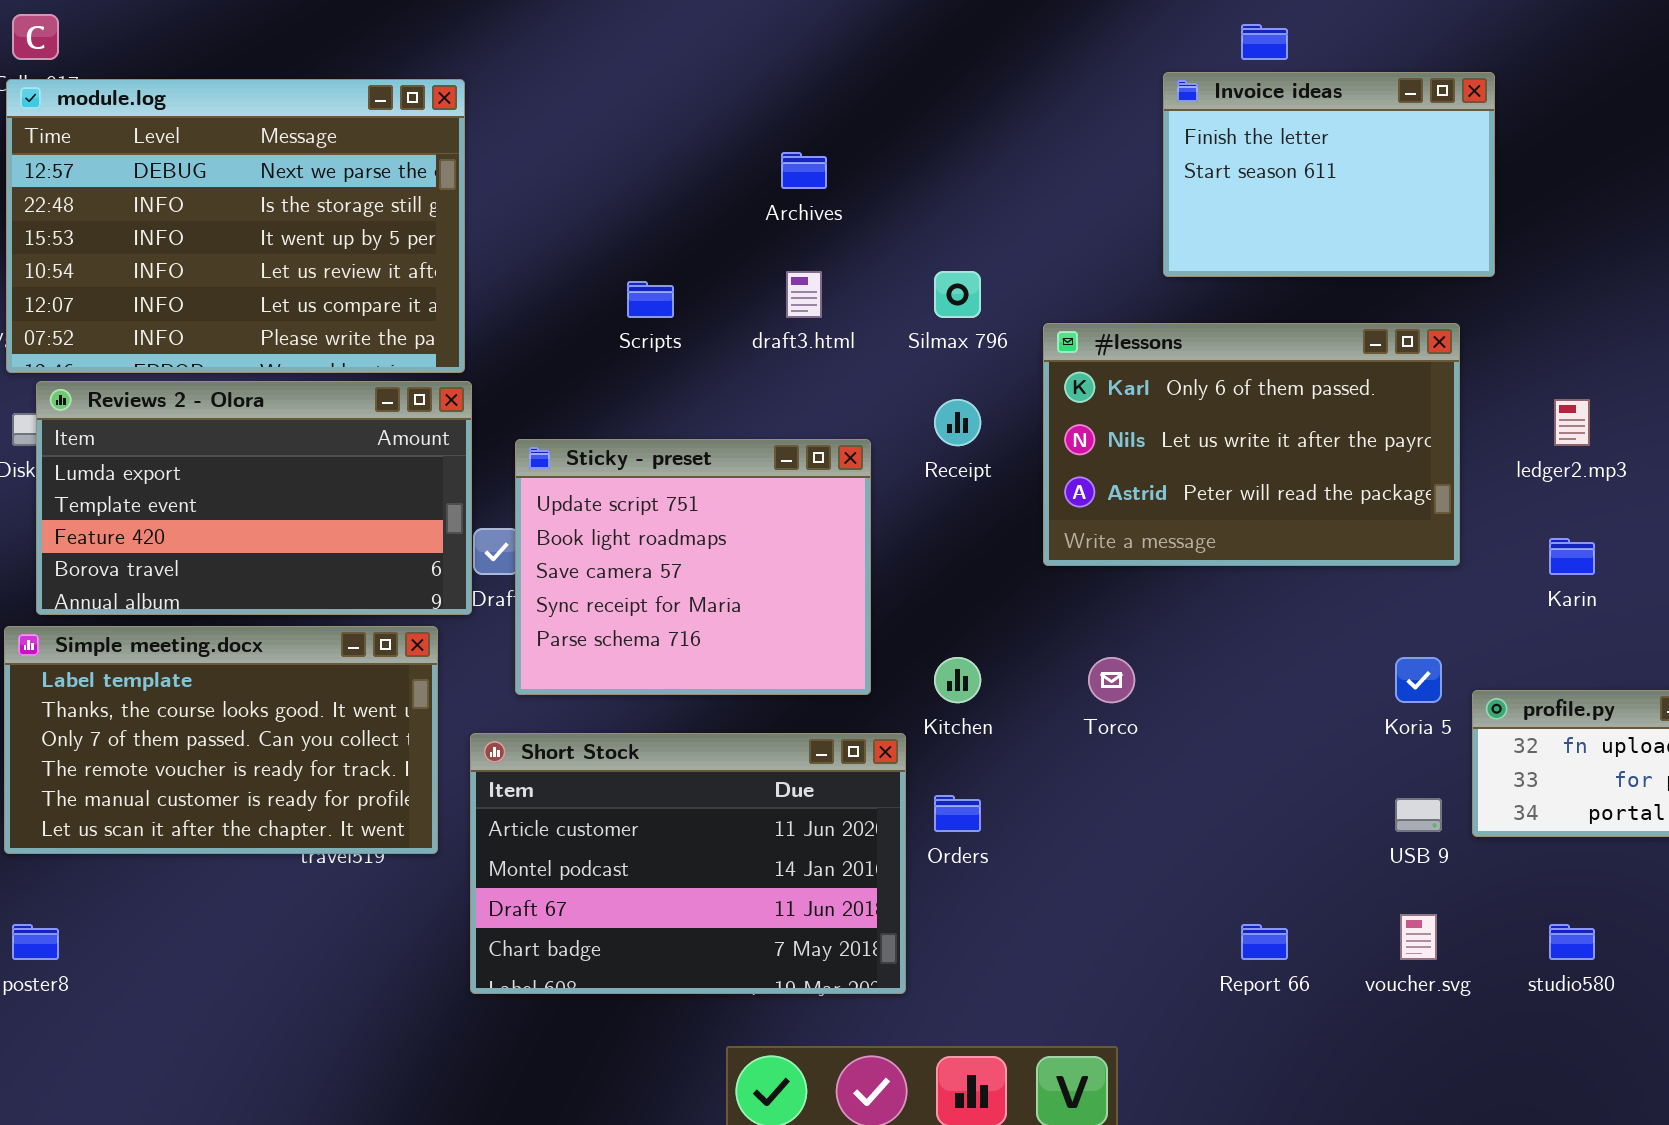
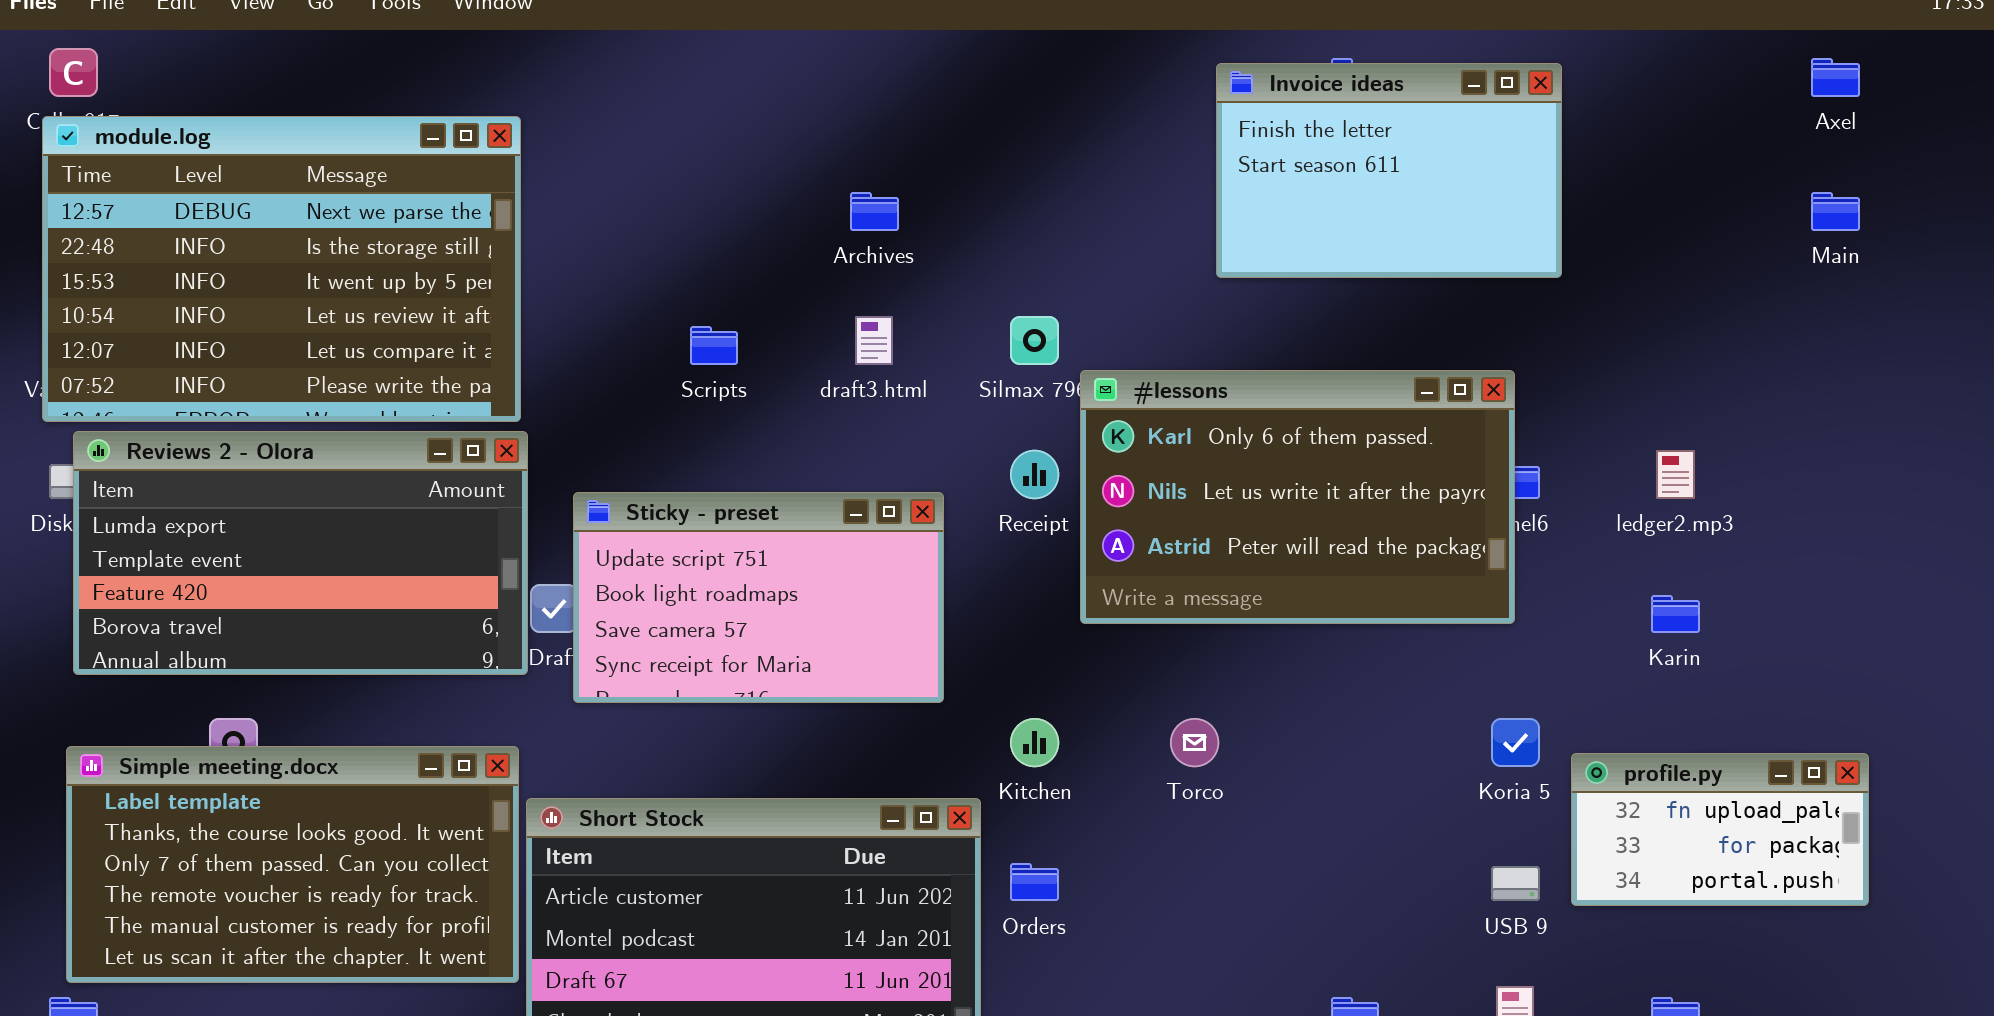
Invoice ideas: [1163,72,1495,277] -> [1216,63,1562,278], moved
#lessons: [1043,323,1460,566] -> [1080,370,1515,624], moved
Sticky - preset: [515,439,871,695] -> [573,492,944,703], resized
Simple meeting.docx: [4,626,438,854] -> [66,746,519,983], moved

